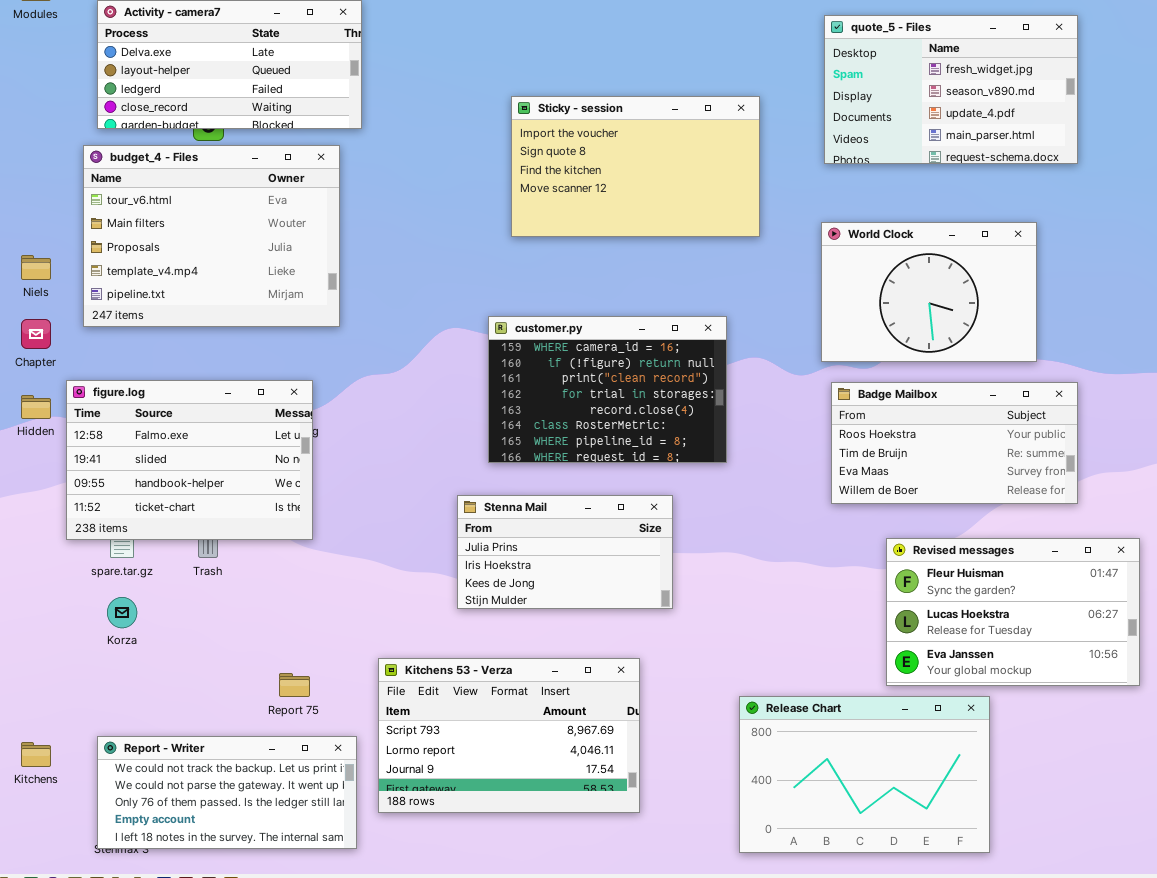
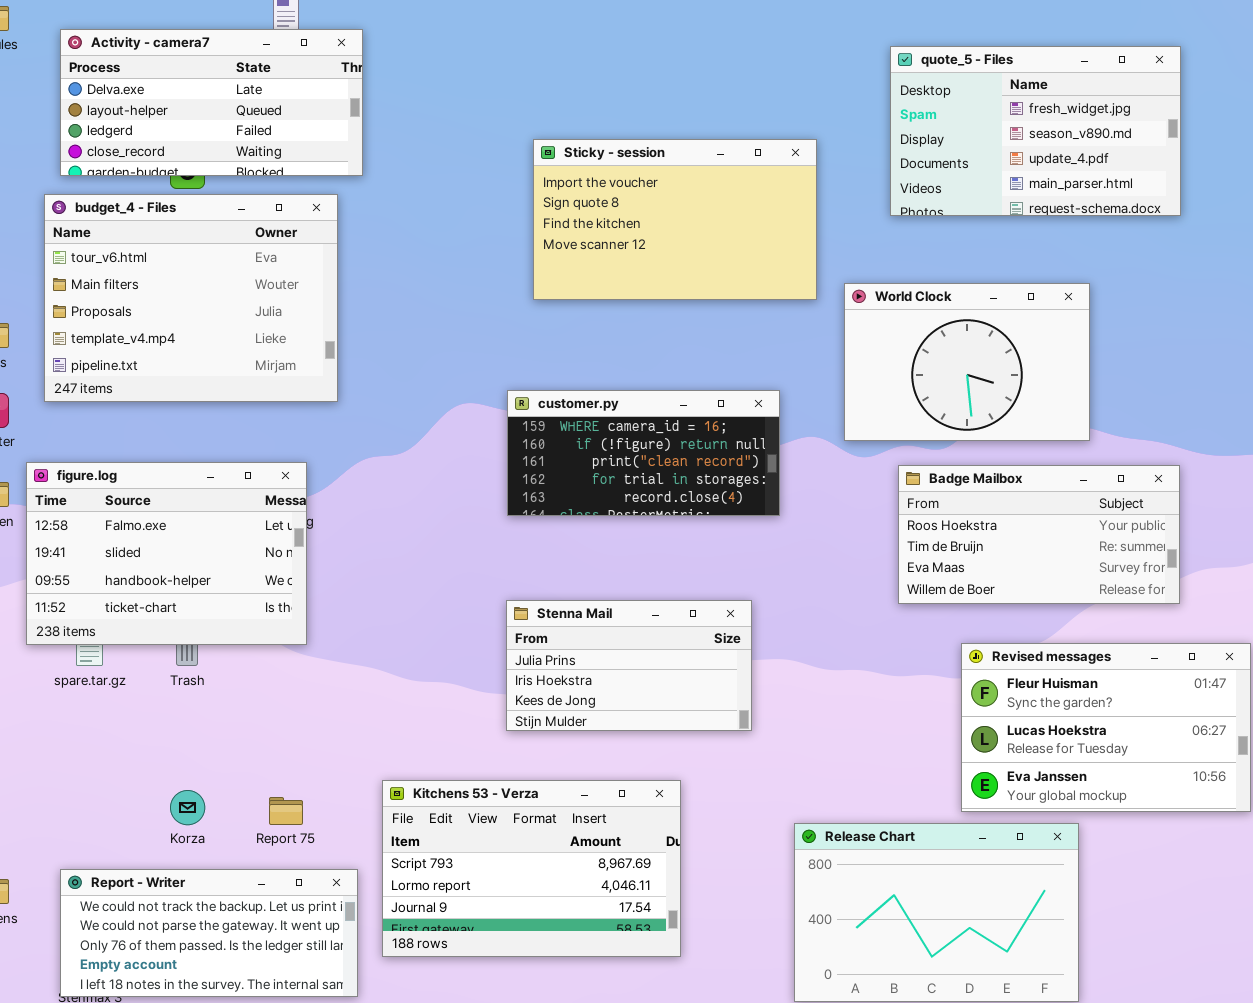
World Clock: [821,222,1037,362] -> [844,283,1090,441], moved
customer.py: [488,316,727,463] -> [507,390,780,516], resized
Stenna Mail: [457,495,673,609] -> [506,600,752,731], moved
Korza: [107,597,137,628] -> [170,790,205,825], moved

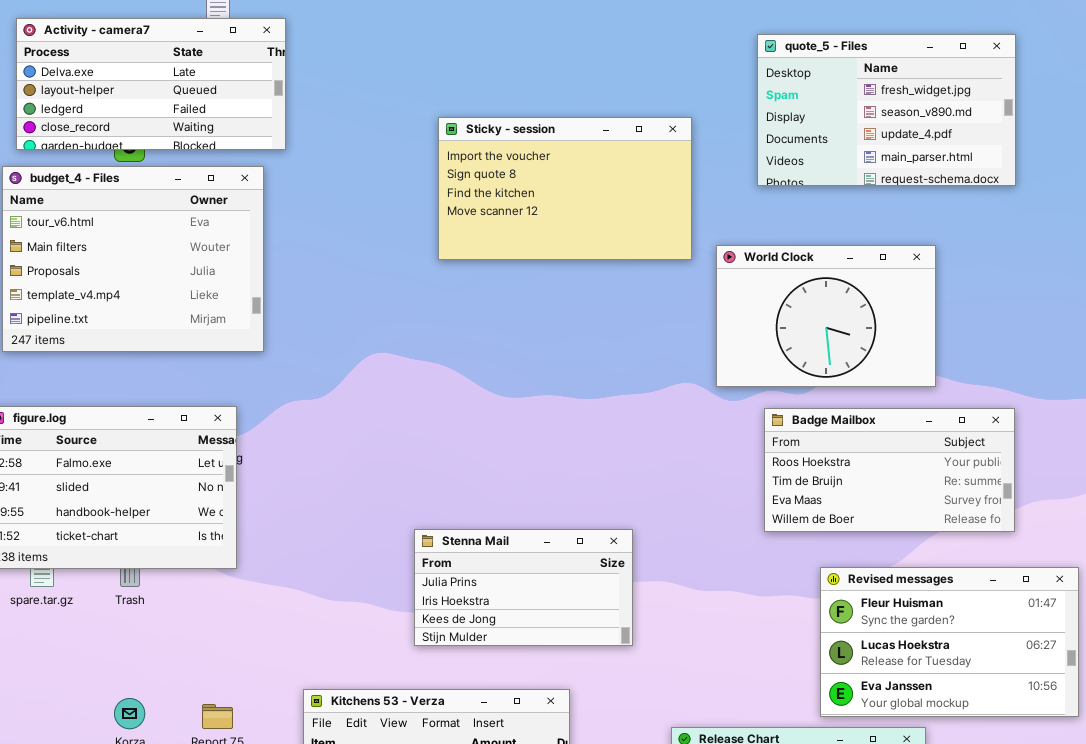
customer.py: [507,390,780,516] -> none, closed

